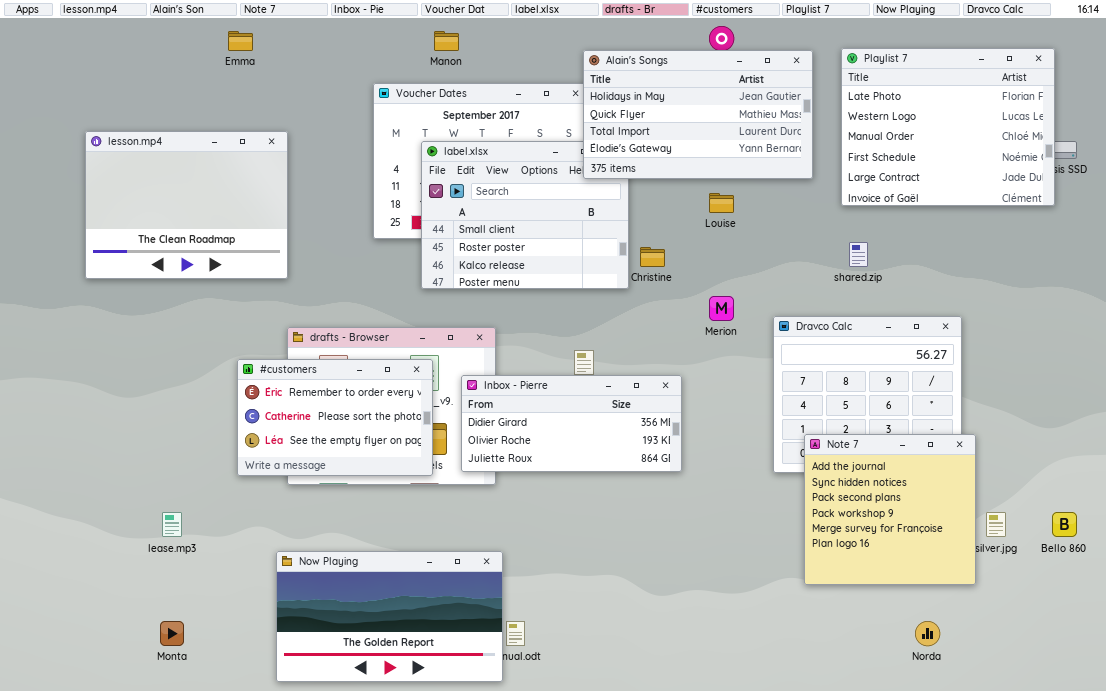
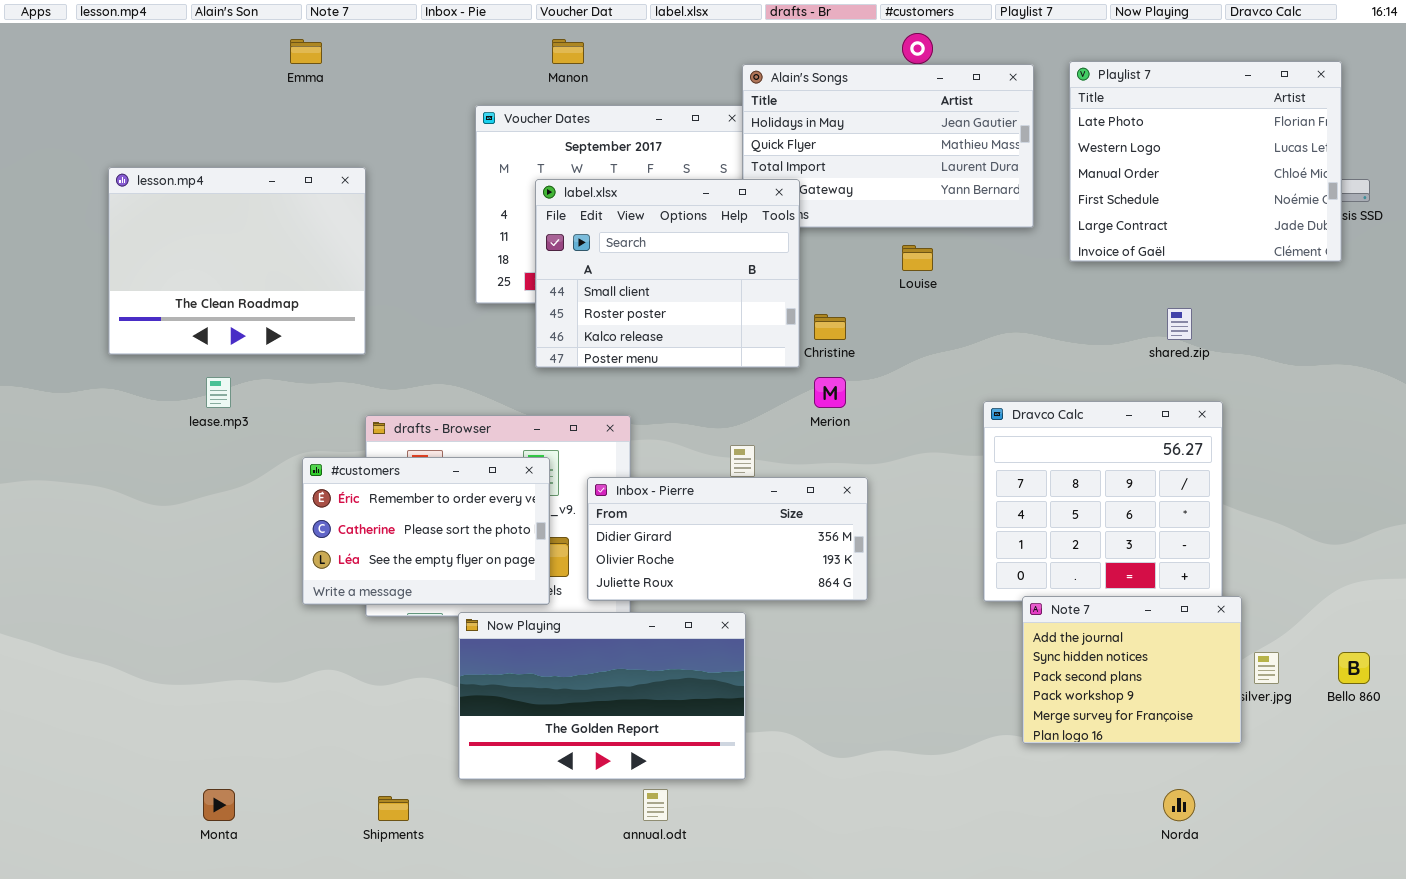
label.xlsx: [421,141,629,289] -> [535,179,800,368], raised
shared.zip: [849,242,868,267] -> [1167,308,1192,340], moved
Merion: [709,296,734,321] -> [814,377,846,408], moved
Note 7: [804,434,976,585] -> [1022,596,1242,744], resized
lease.mp3: [162,512,182,537] -> [206,377,231,408], moved
Now Playing: [276,551,503,682] -> [458,612,746,780], moved

